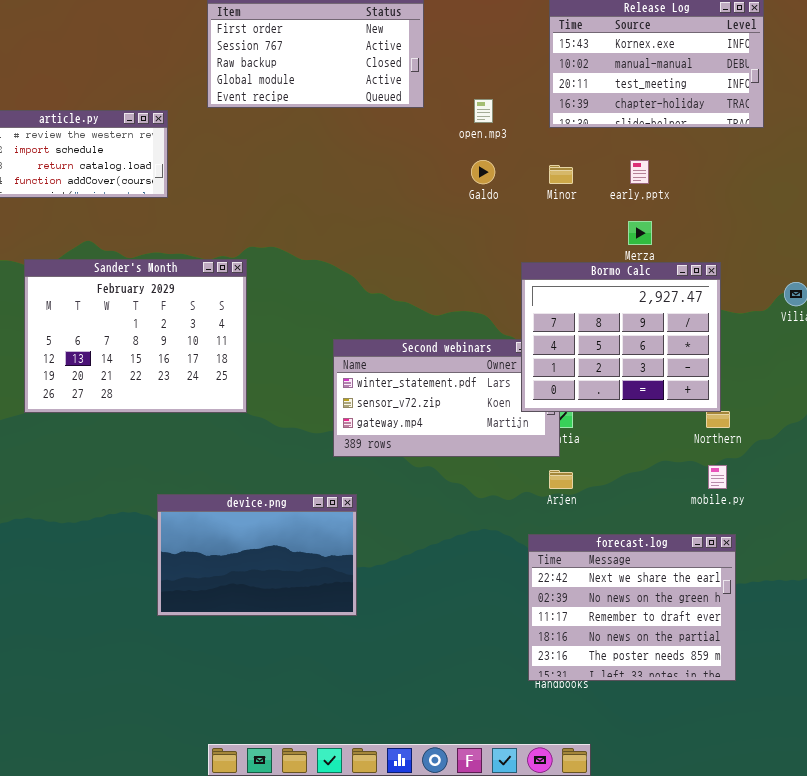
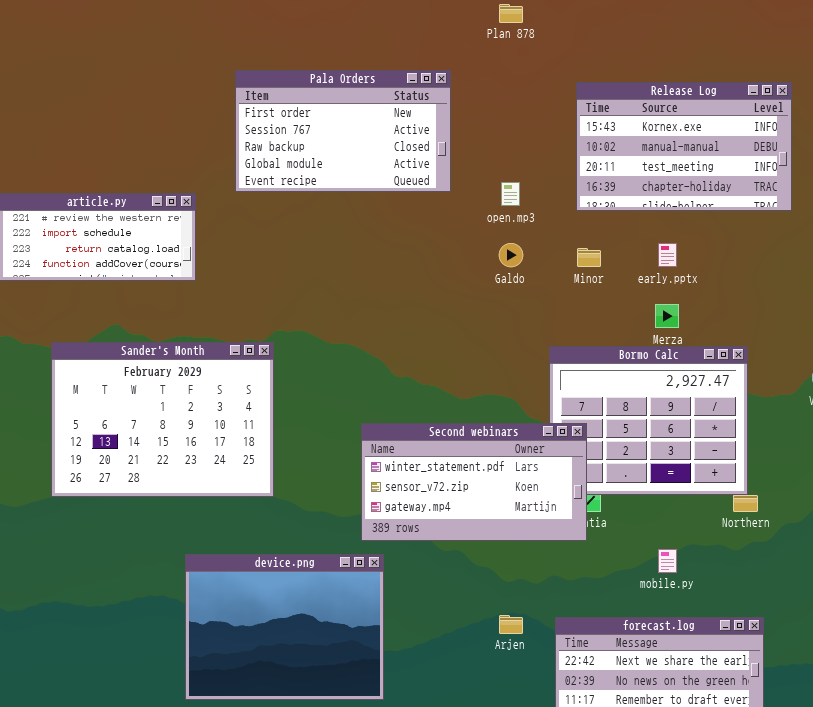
Second webinars: [333,339,560,457] -> [361,423,587,541], raised
mobile.py: [708,465,727,489] -> [658,549,677,573], moved
Arjen: [549,470,573,489] -> [499,615,523,634], moved
device.png: [157,494,357,616] -> [185,554,384,700], resized

